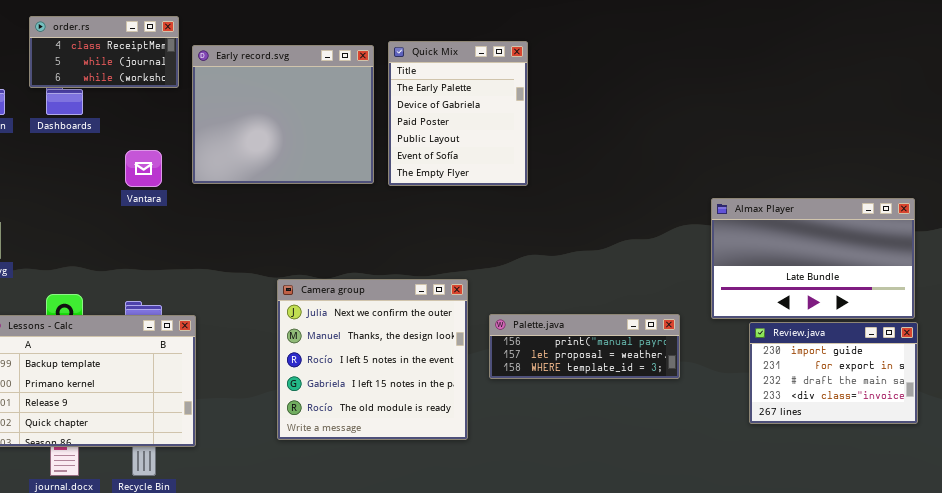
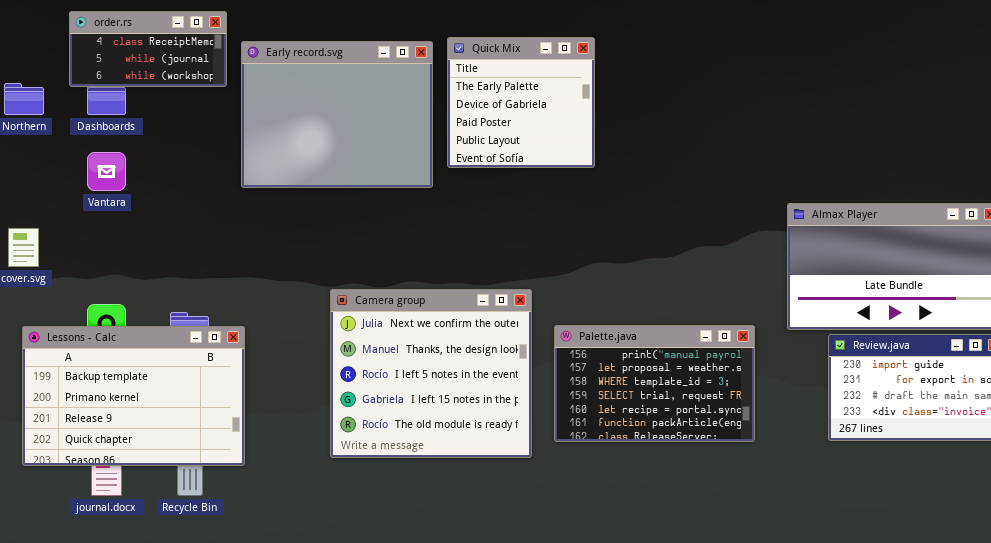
Quick Mix: [388,41,528,186] -> [447,37,595,168], resized
Vantara: [125,150,162,187] -> [87,152,126,191], moved
Palette.java: [489,314,680,379] -> [554,325,755,442], resized

